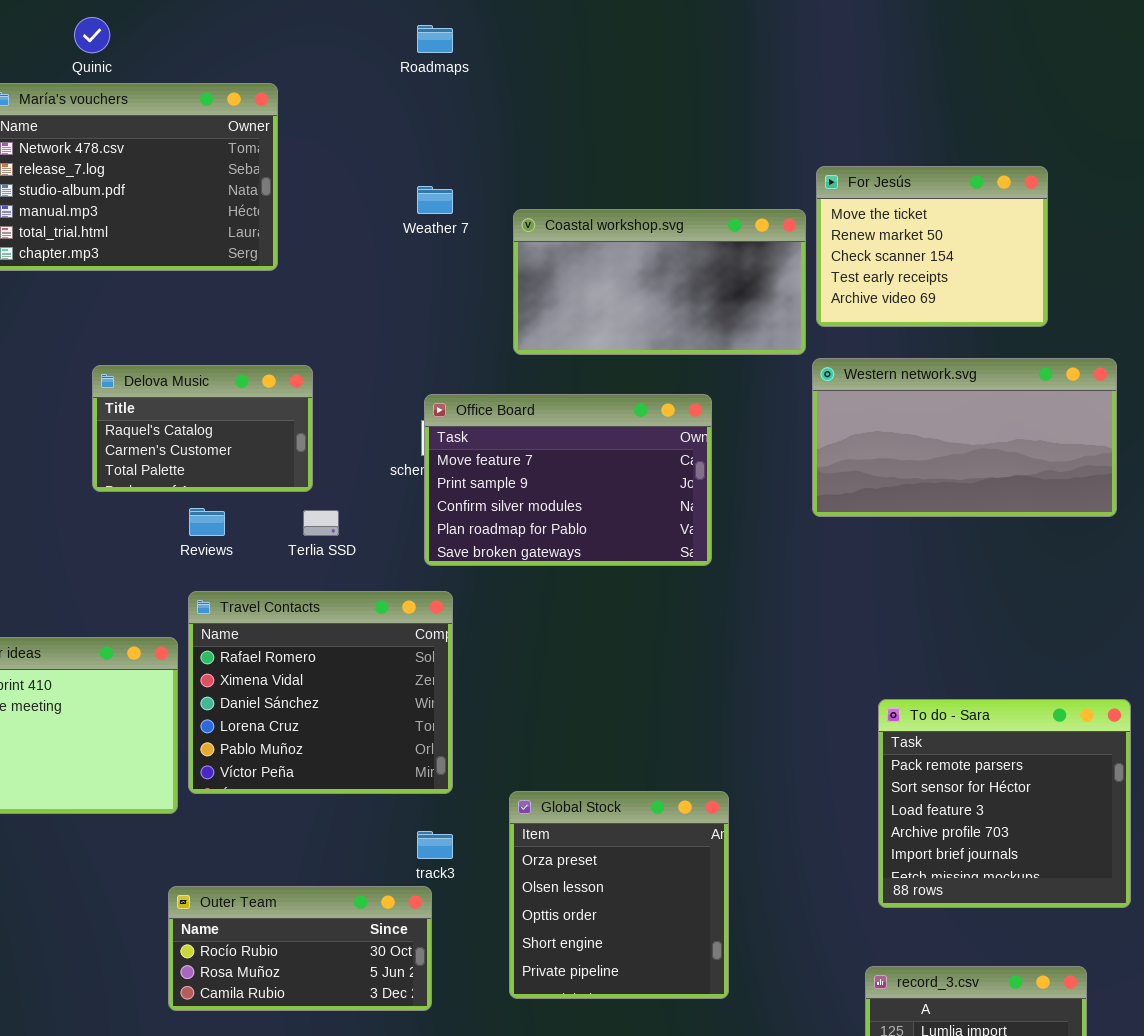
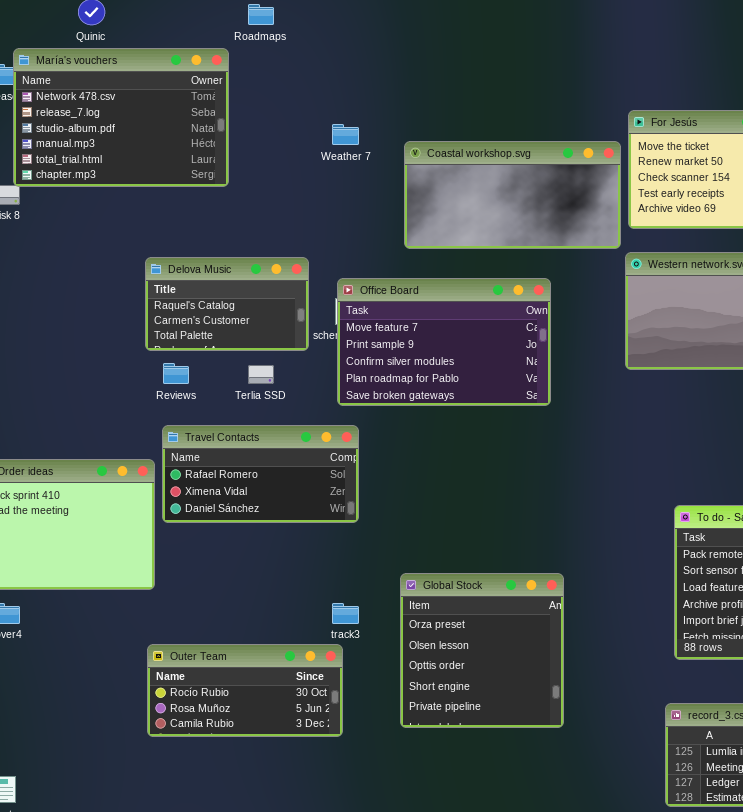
Roadmaps: [417,25,453,53] -> [248,4,274,25], moved
Delova Music: [92,365,313,492] -> [145,257,309,351], moved
Travel Contacts: [188,591,453,794] -> [162,425,359,523], resized

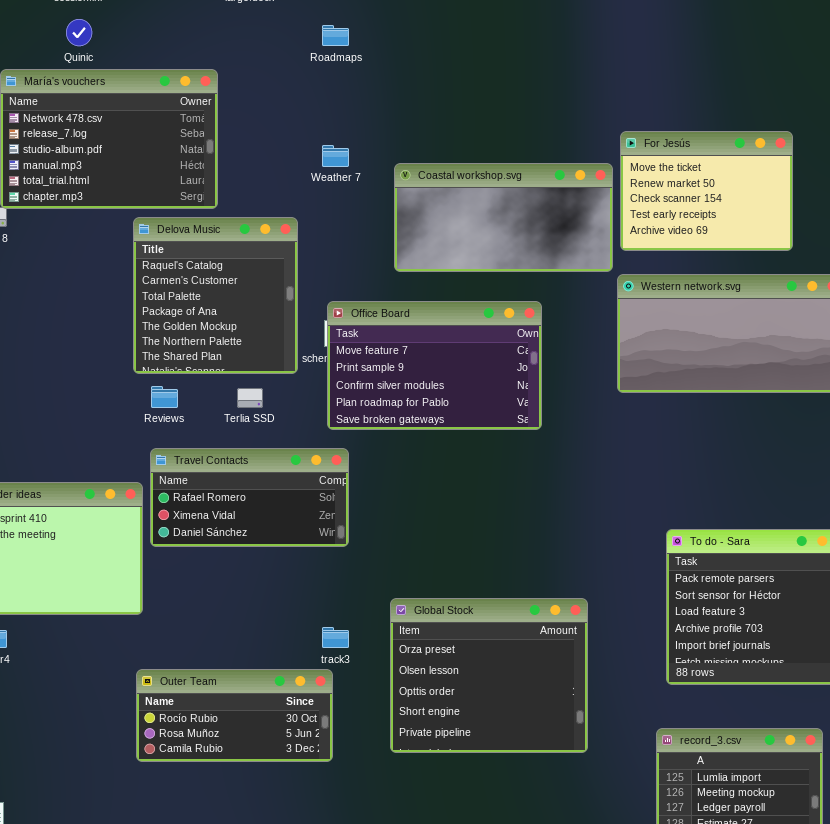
Roadmaps: [248,4,274,25] -> [322,25,349,46], moved
Delova Music: [145,257,309,351] -> [133,217,298,374], resized
Global Stock: [400,573,564,728] -> [390,598,588,753], resized

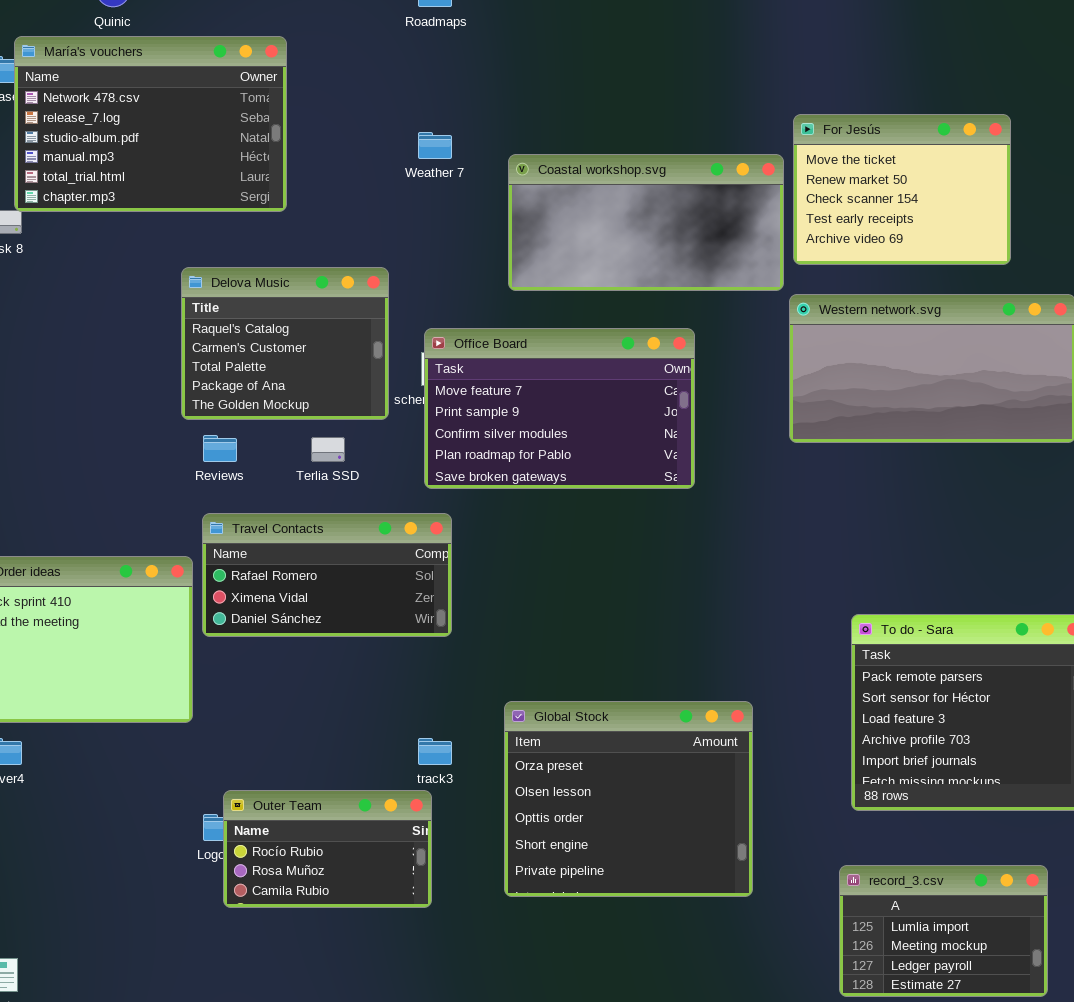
Delova Music: [133,217,298,374] -> [181,267,389,420], resized
Outer Team: [136,669,333,762] -> [223,790,432,908], resized

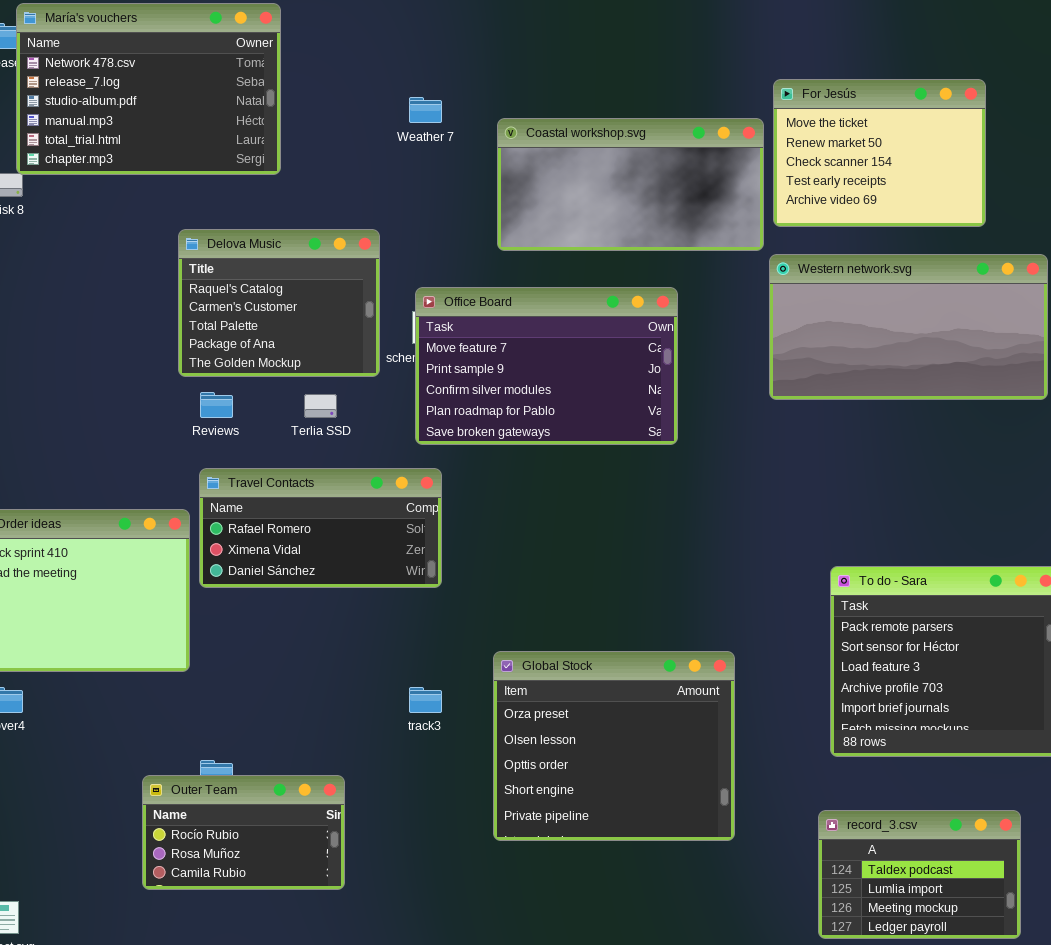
Outer Team: [223,790,432,908] -> [142,775,345,890], moved
record_3.csv: [839,865,1048,997] -> [818,810,1021,939], scrolled up 1 row

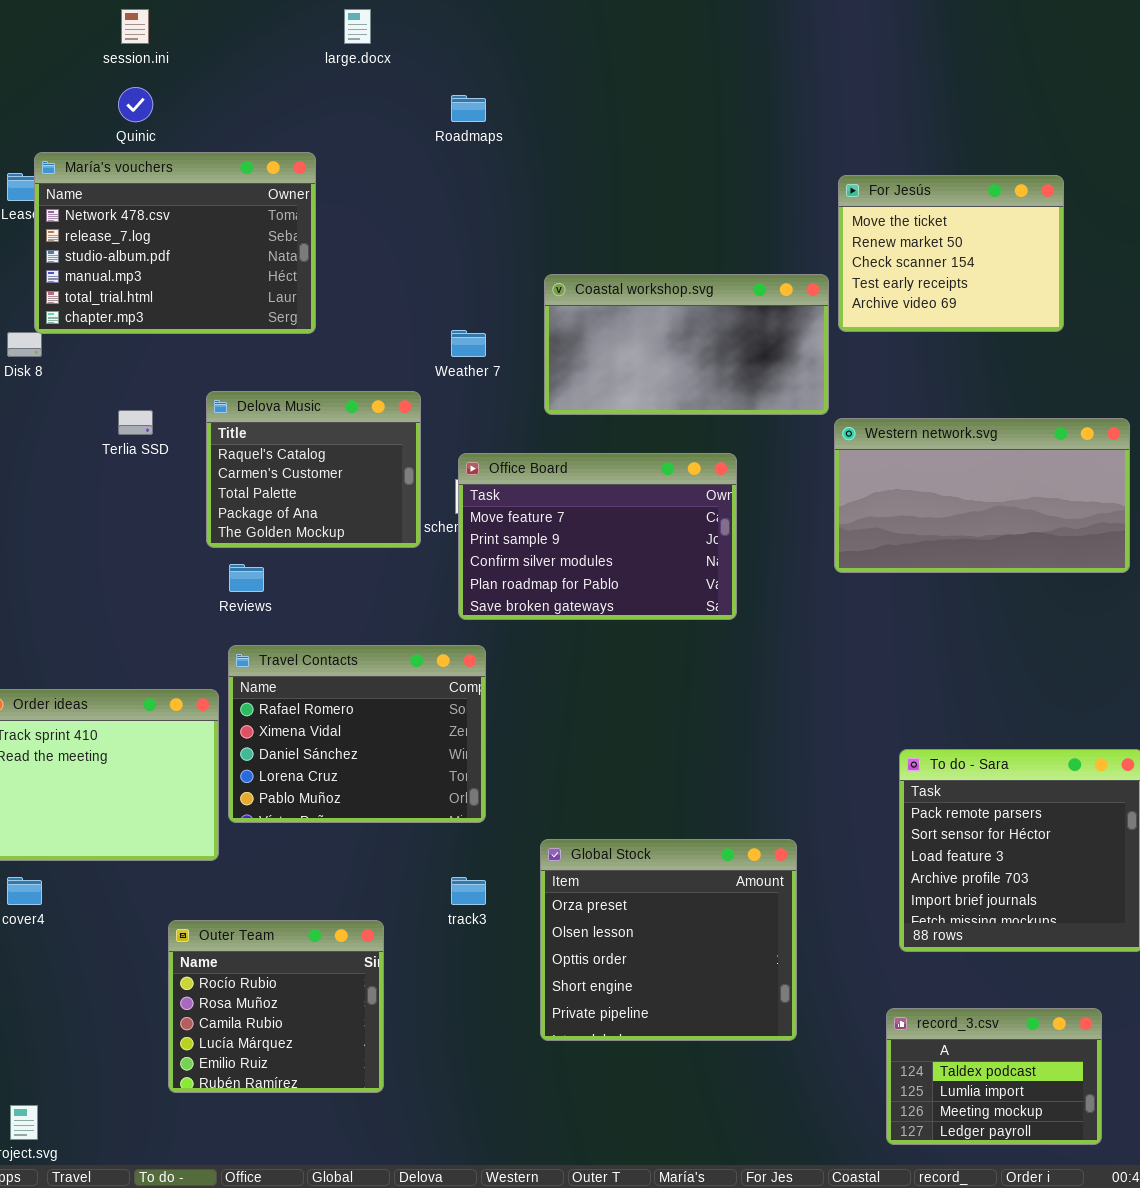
For Jesús: [773,79,986,227] -> [838,175,1064,332], moved
Weather 7: [409,97,442,123] -> [451,330,486,357], moved
Terlia SSD: [304,394,337,418] -> [118,410,153,435], moved
Travel Contacts: [199,468,442,588] -> [228,645,486,823], resized
Outer Team: [142,775,345,890] -> [168,920,384,1093], resized

